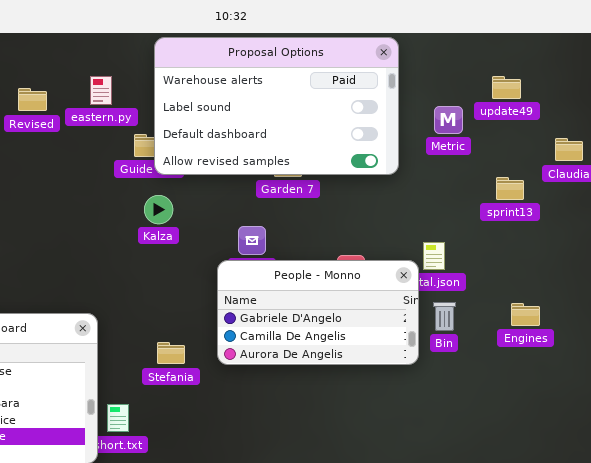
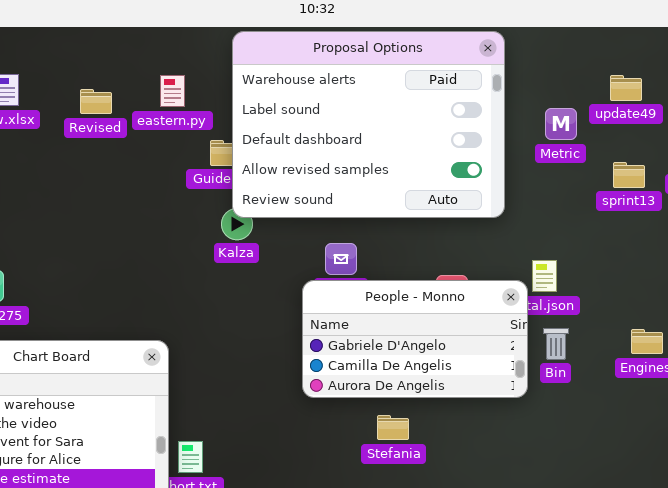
Proposal Options: [154,37,399,175] -> [232,31,505,218], resized
sprint13: [496,177,524,200] -> [613,162,645,188], moved
Stefania: [157,342,185,364] -> [377,415,409,440], moved

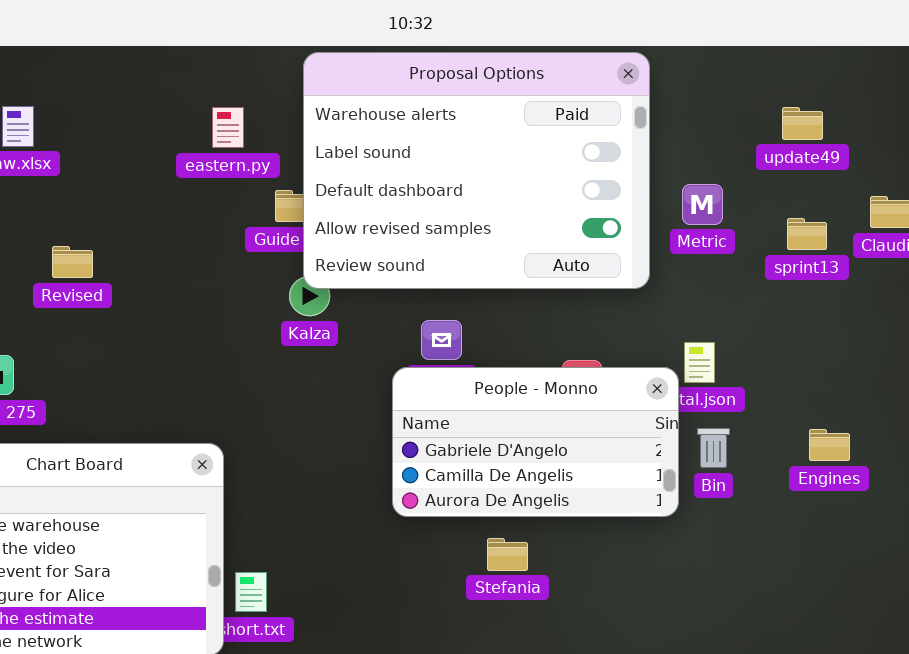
Revised: [80,89,112,114] -> [52,246,93,278], moved
Metric: [545,108,577,140] -> [682,184,723,225], moved

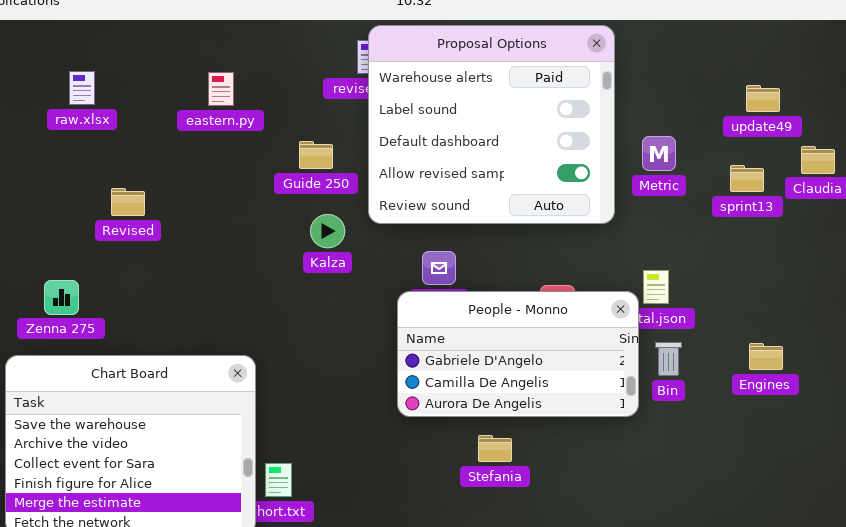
Proposal Options: [303,52,650,289] -> [368,25,615,224], resized
eastern.py: [212,107,244,148] -> [208,72,234,106], moved
update49: [782,107,823,140] -> [746,85,780,112], moved

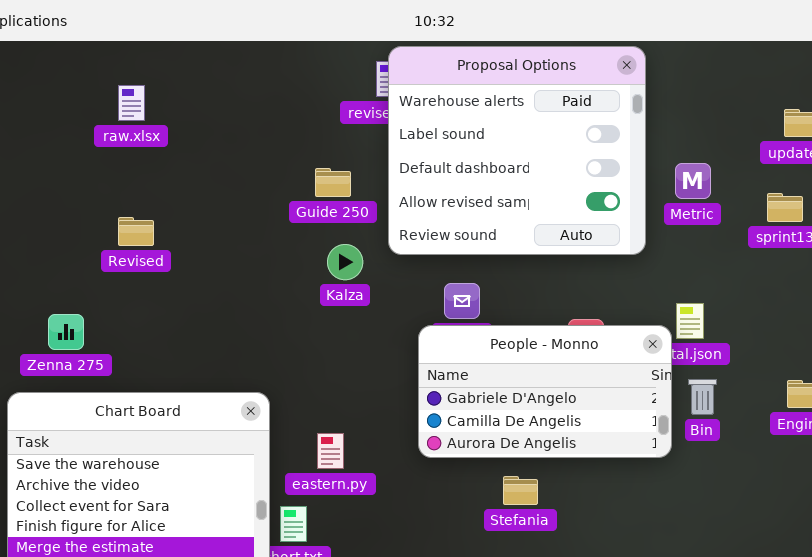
raw.xlsx: [69,71,95,105] -> [118,85,145,121], moved
eastern.py: [208,72,234,106] -> [317,433,344,469], moved

